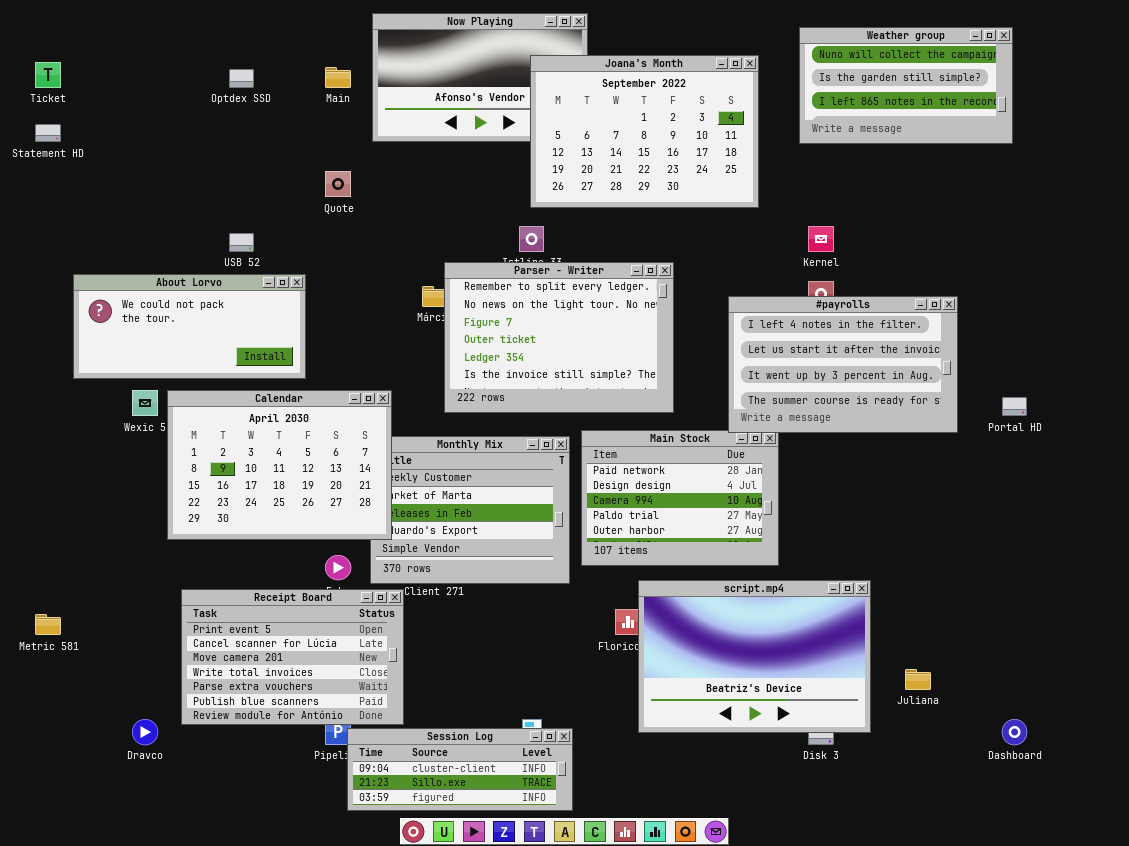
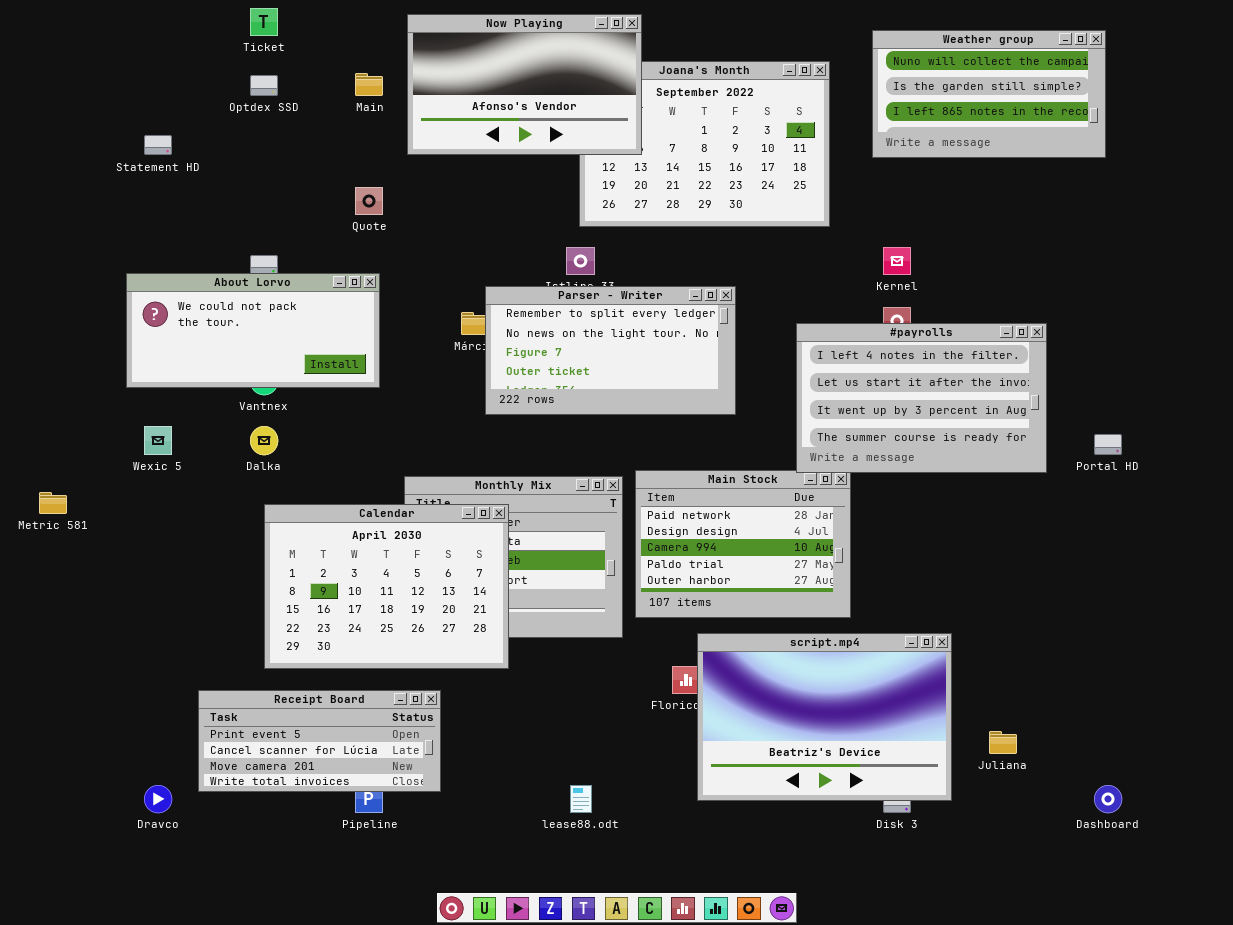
Now Playing: [372,13,588,142] -> [407,14,642,155], raised
Ticket: [35,62,61,88] -> [250,8,278,36], moved
Statement HD: [35,124,61,142] -> [144,135,172,155], moved
Parser - Writer: [444,262,674,413] -> [485,286,736,415], resized
About Lorvo: [73,274,306,379] -> [126,273,380,388], moved
Calendar: [167,390,392,540] -> [264,504,509,669], moved
Receipt Board: [181,589,404,725] -> [198,690,441,792], resized
Metric 581: [35,614,61,635] -> [39,492,67,514], moved
Session Log: [347,728,573,811] -> none, closed

